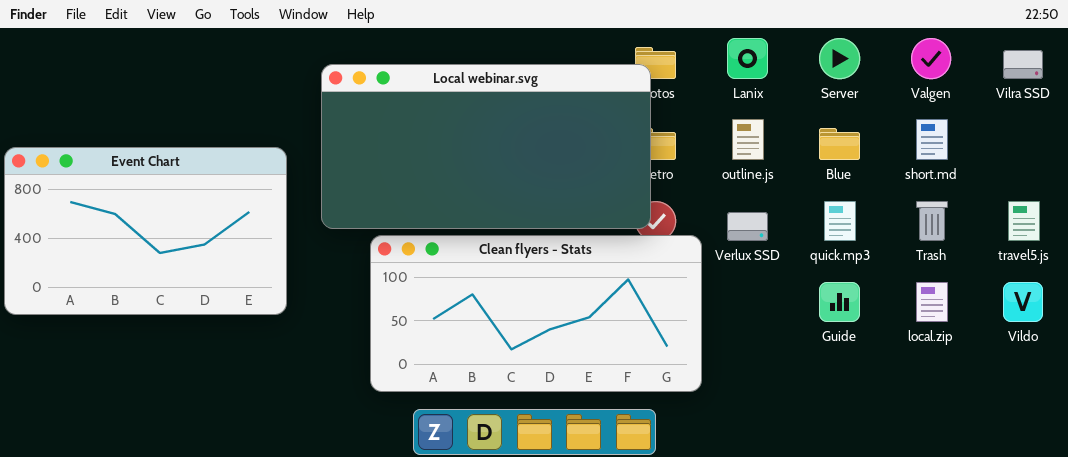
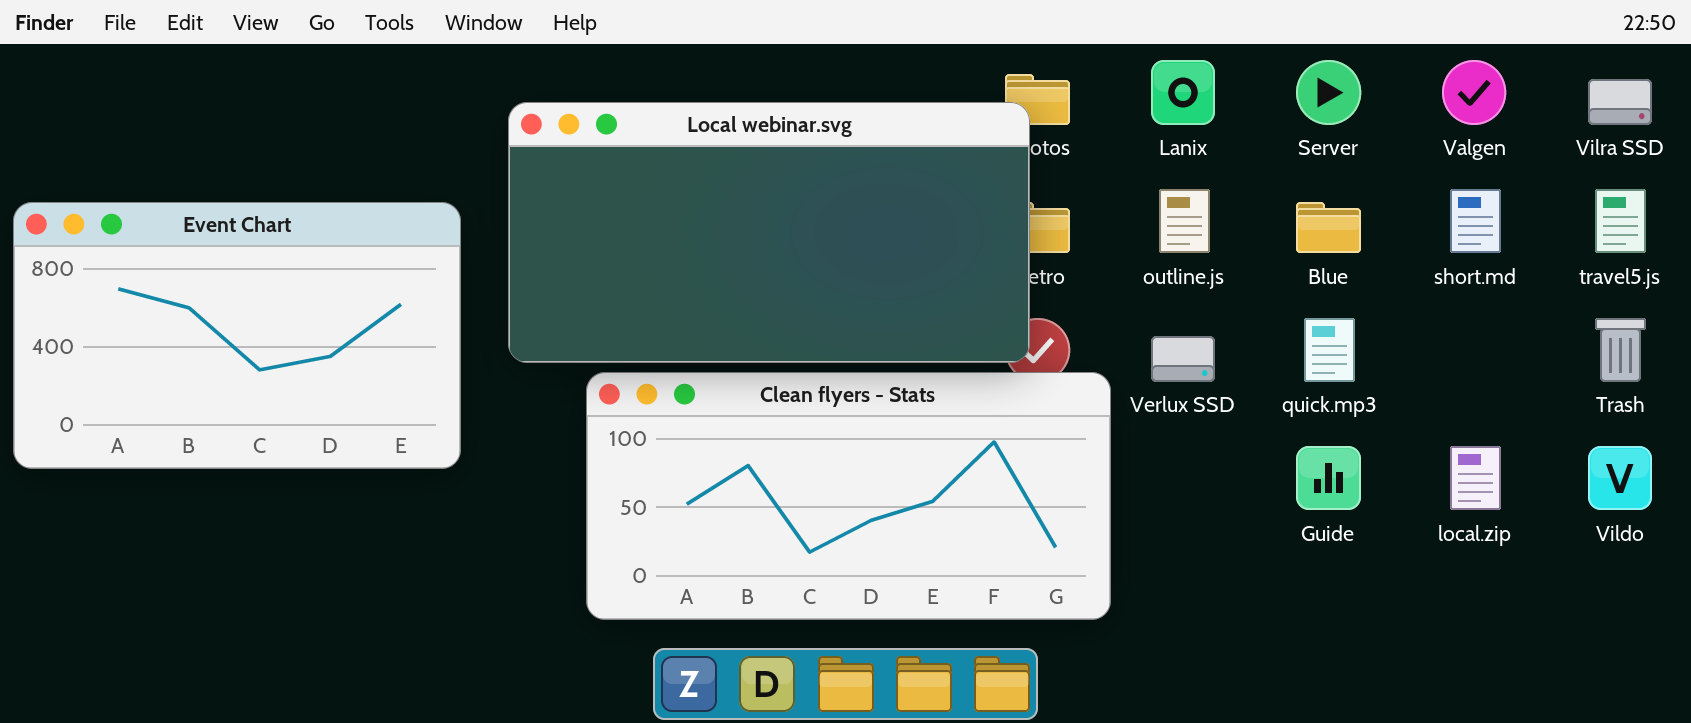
Event Chart: [4,147,287,315] -> [13,202,461,469], moved
Trash: [916,201,948,241] -> [1595,318,1646,382], moved
travel5.js: [1008,201,1040,241] -> [1595,189,1646,253], moved

